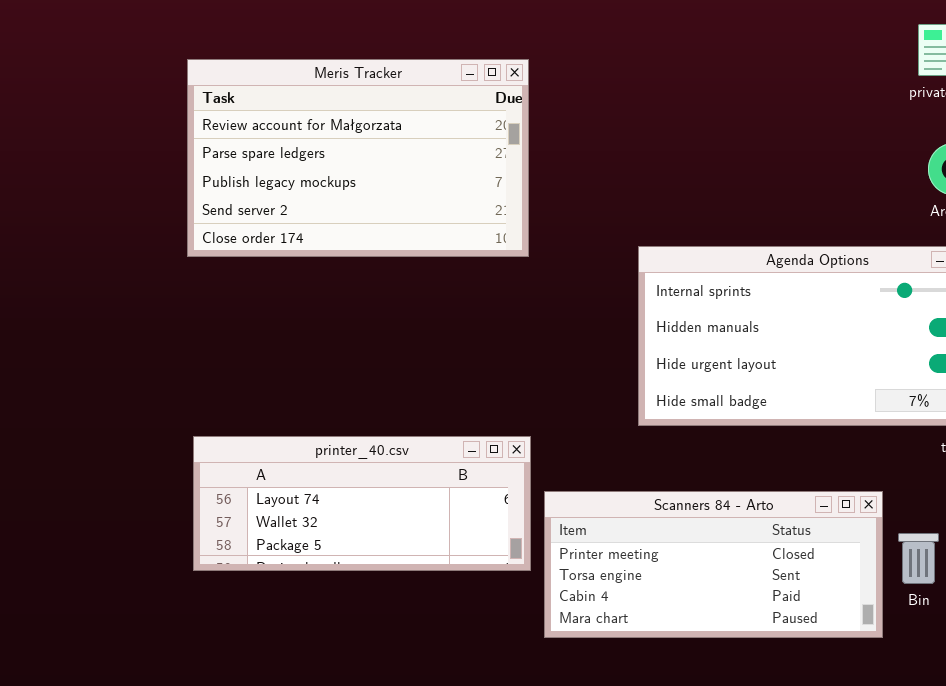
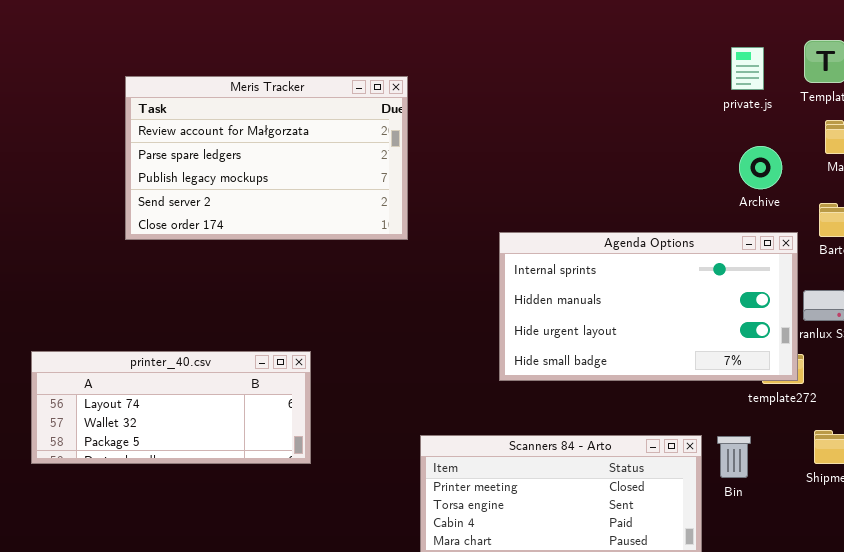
printer_40.csv: [193,436,531,571] -> [31,351,311,464], moved
Bin: [898,533,939,584] -> [717,436,751,478], moved

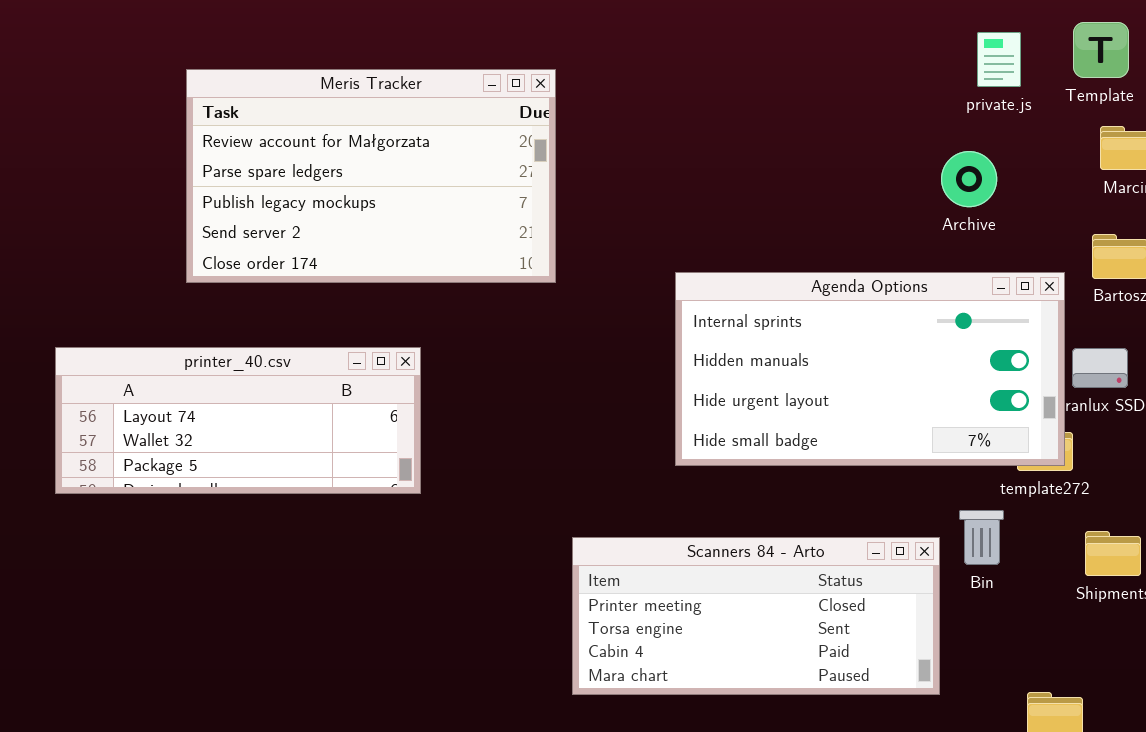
Archive: [739,146,782,189] -> [941,151,997,207], moved
printer_40.csv: [31,351,311,464] -> [55,347,421,494], moved
Bin: [717,436,751,478] -> [959,510,1004,565], moved

